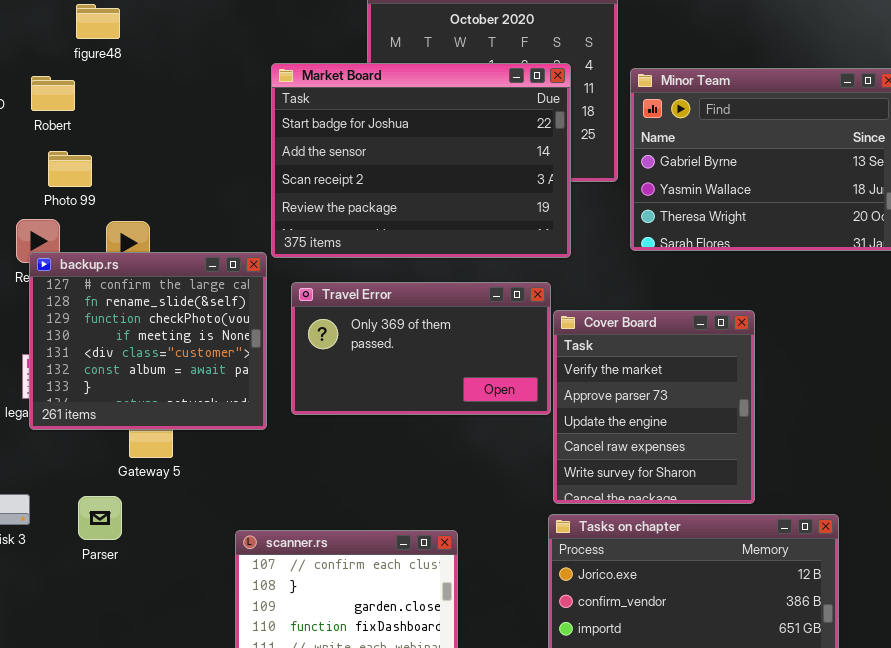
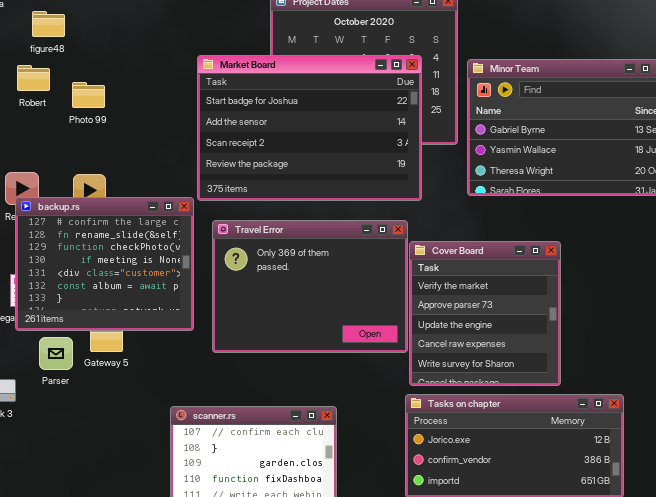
figure48: [76,4,120,39] -> [32,11,65,37], moved
Photo 99: [48,151,92,187] -> [72,82,105,108], moved
Travel Error: [291,282,551,415] -> [212,220,408,353], resized
Parser: [78,496,122,540] -> [39,337,73,370], moved

